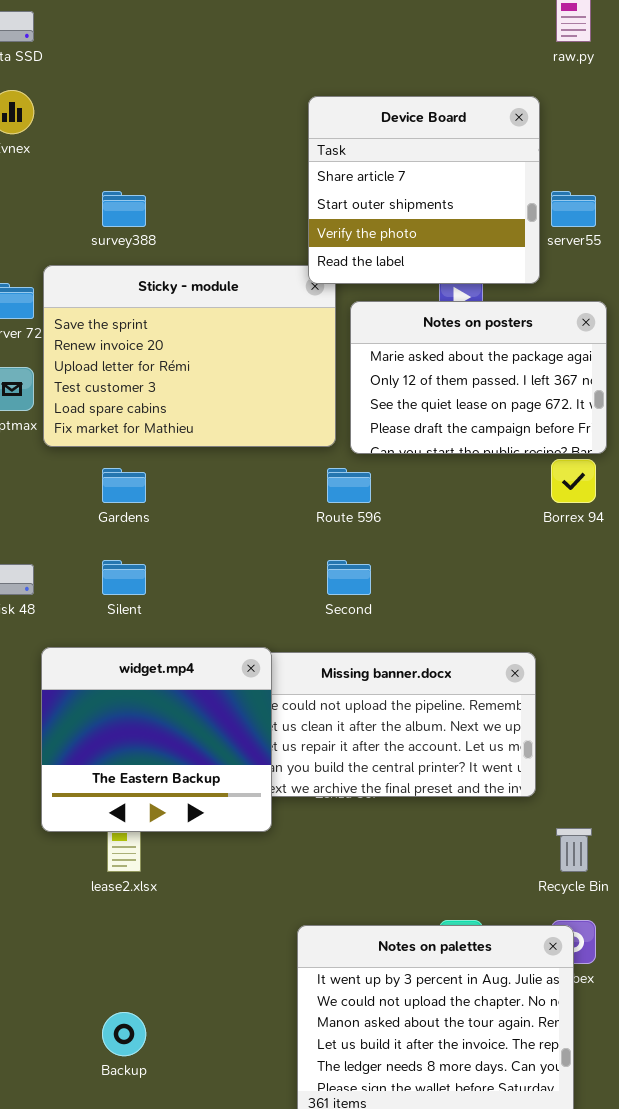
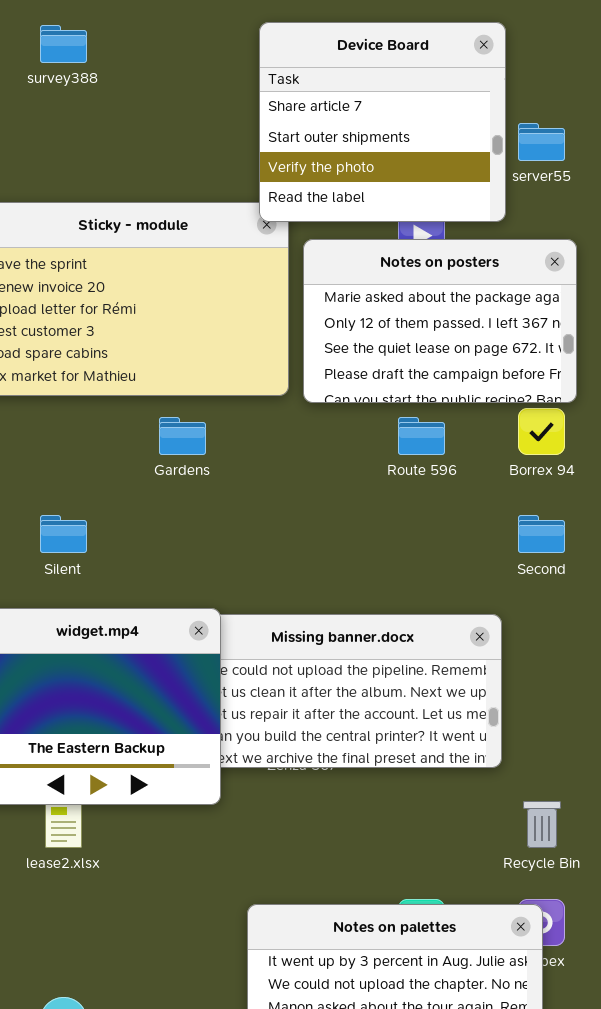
survey388: [102,191,146,227] -> [40,25,87,63], moved
Gardens: [102,468,146,503] -> [159,417,206,455], moved
Route 596: [327,468,371,503] -> [398,417,445,455], moved
Second: [327,560,371,595] -> [518,515,565,553], moved

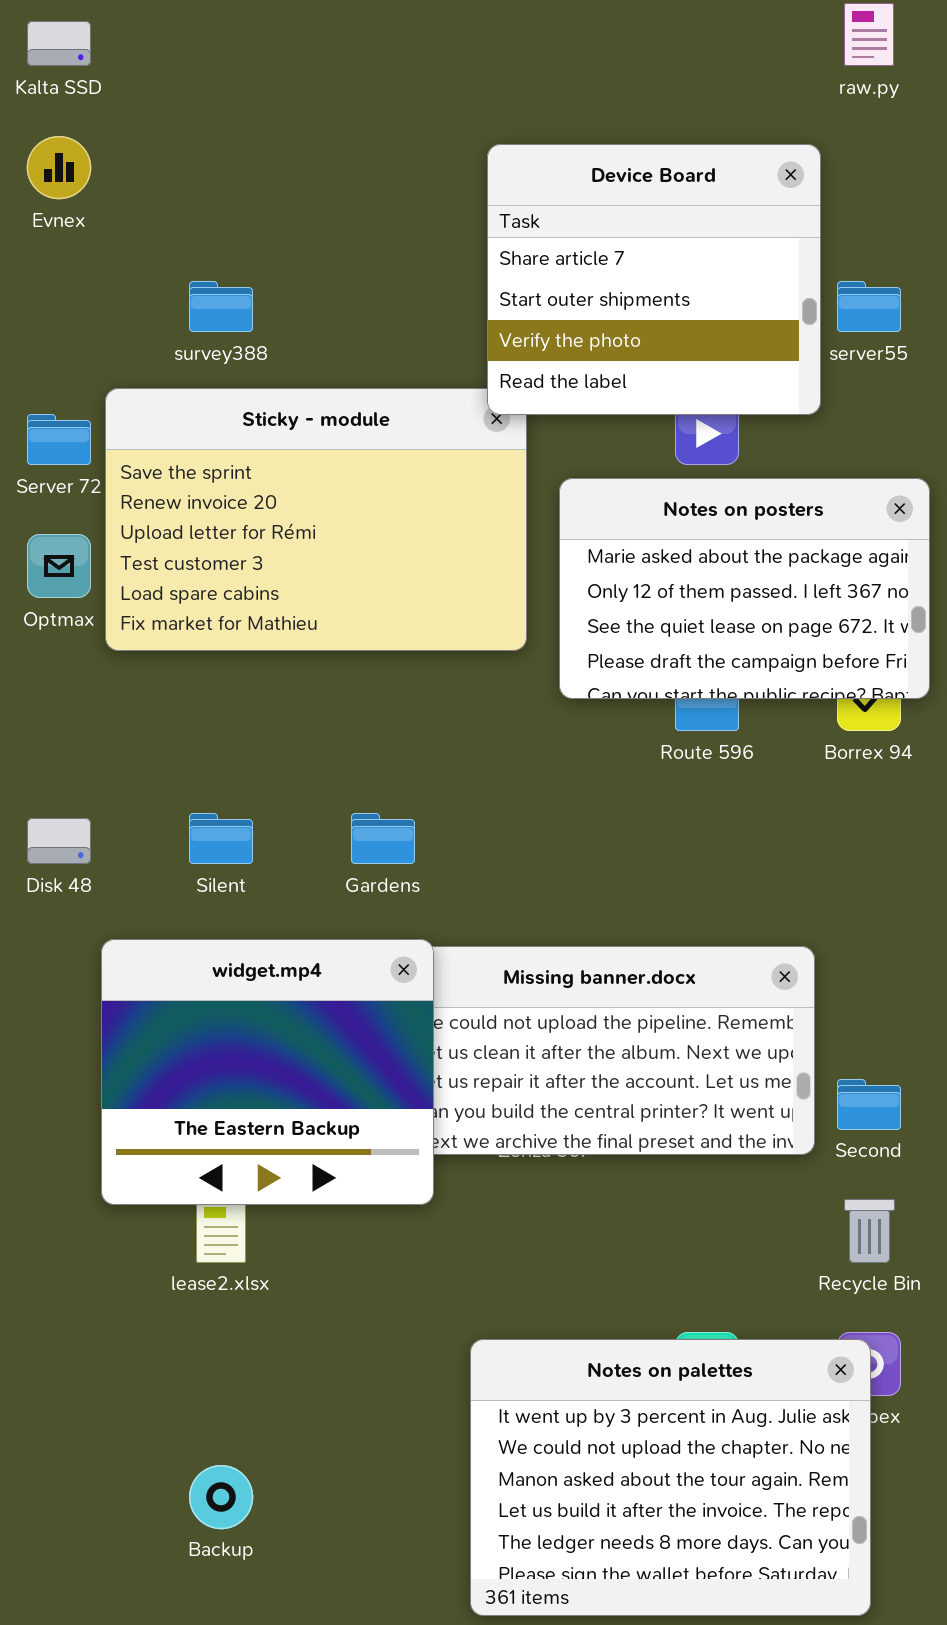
survey388: [40,25,87,63] -> [189,281,253,332], moved
Notes on posters: [303,239,577,403] -> [559,478,930,699], moved
Gardens: [159,417,206,455] -> [351,813,415,864], moved
Second: [518,515,565,553] -> [837,1079,901,1130], moved

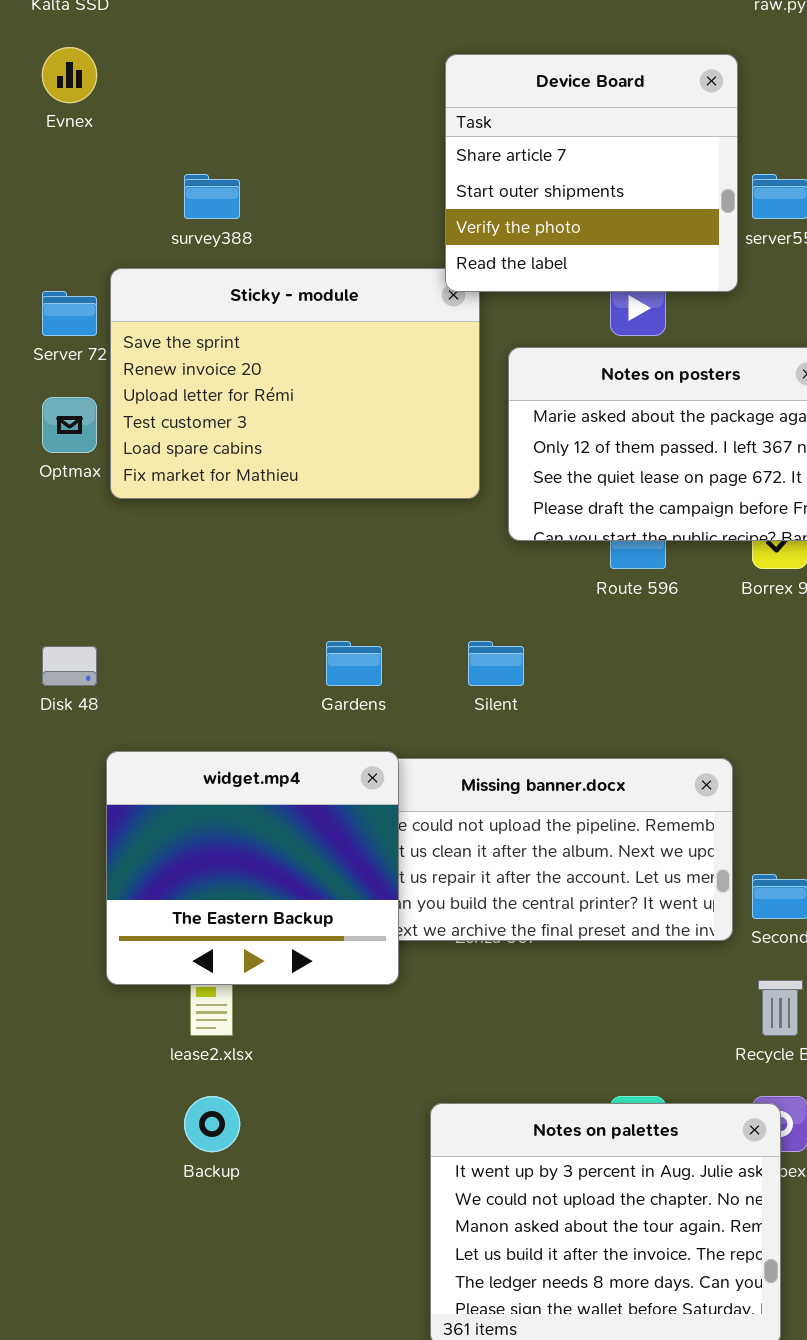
Silent: [189,813,253,864] -> [468,641,524,686], moved
Backup: [189,1465,253,1529] -> [184,1096,240,1152], moved

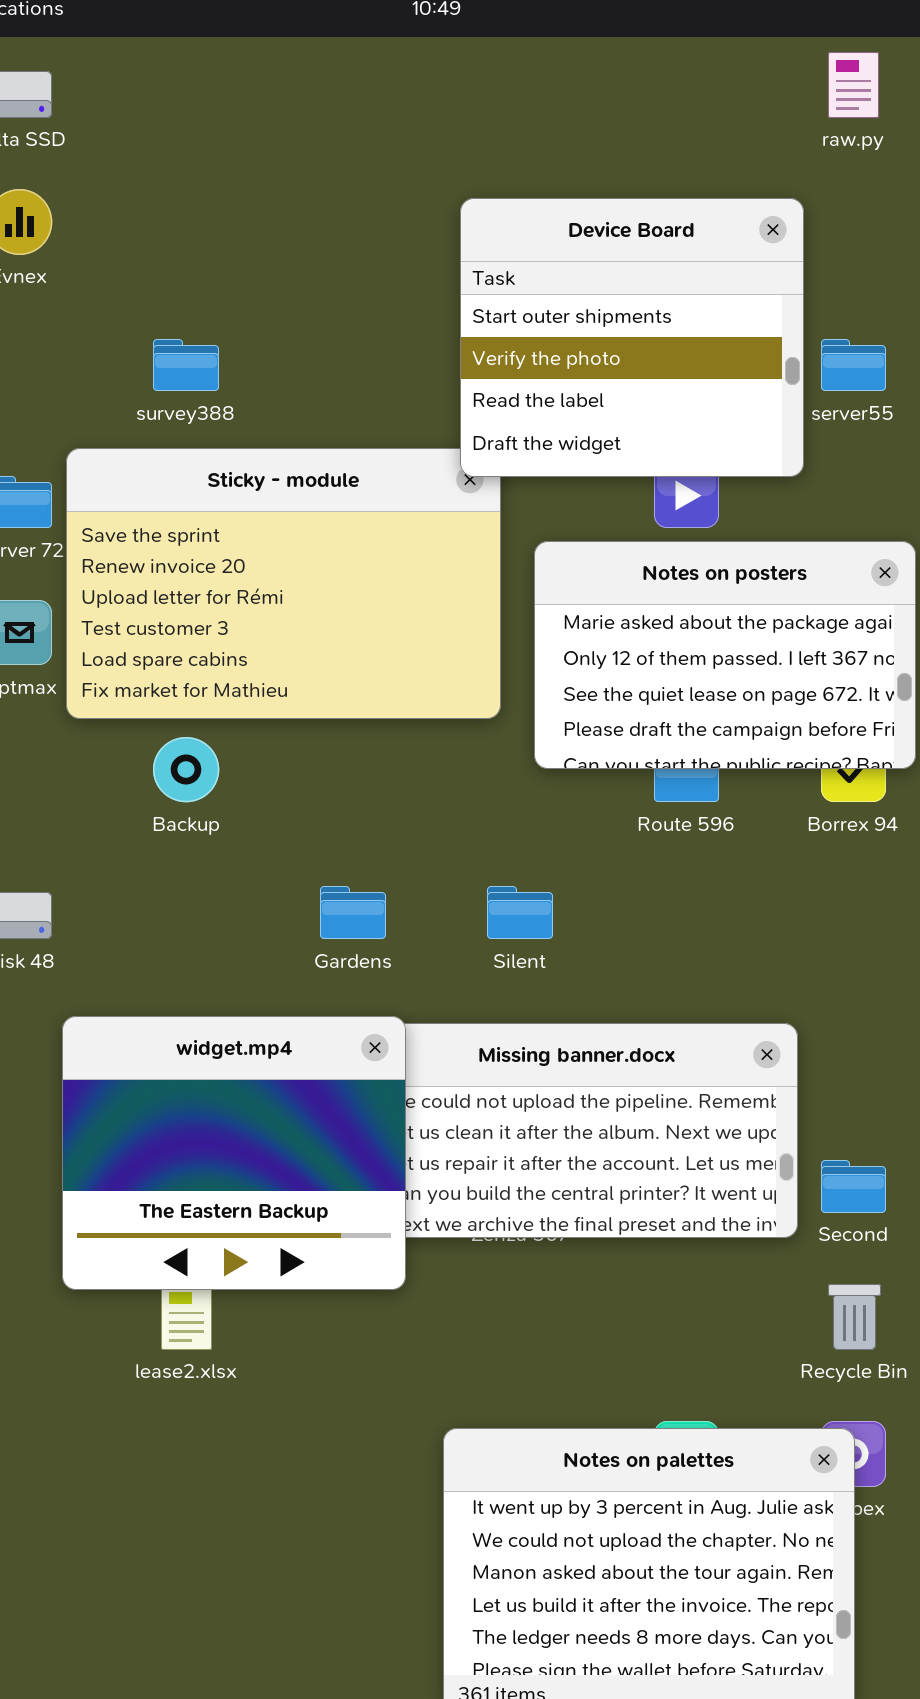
Device Board: [445,54,738,292] -> [460,198,804,477], scrolled down 1 row
Backup: [184,1096,240,1152] -> [153,737,219,802], moved

